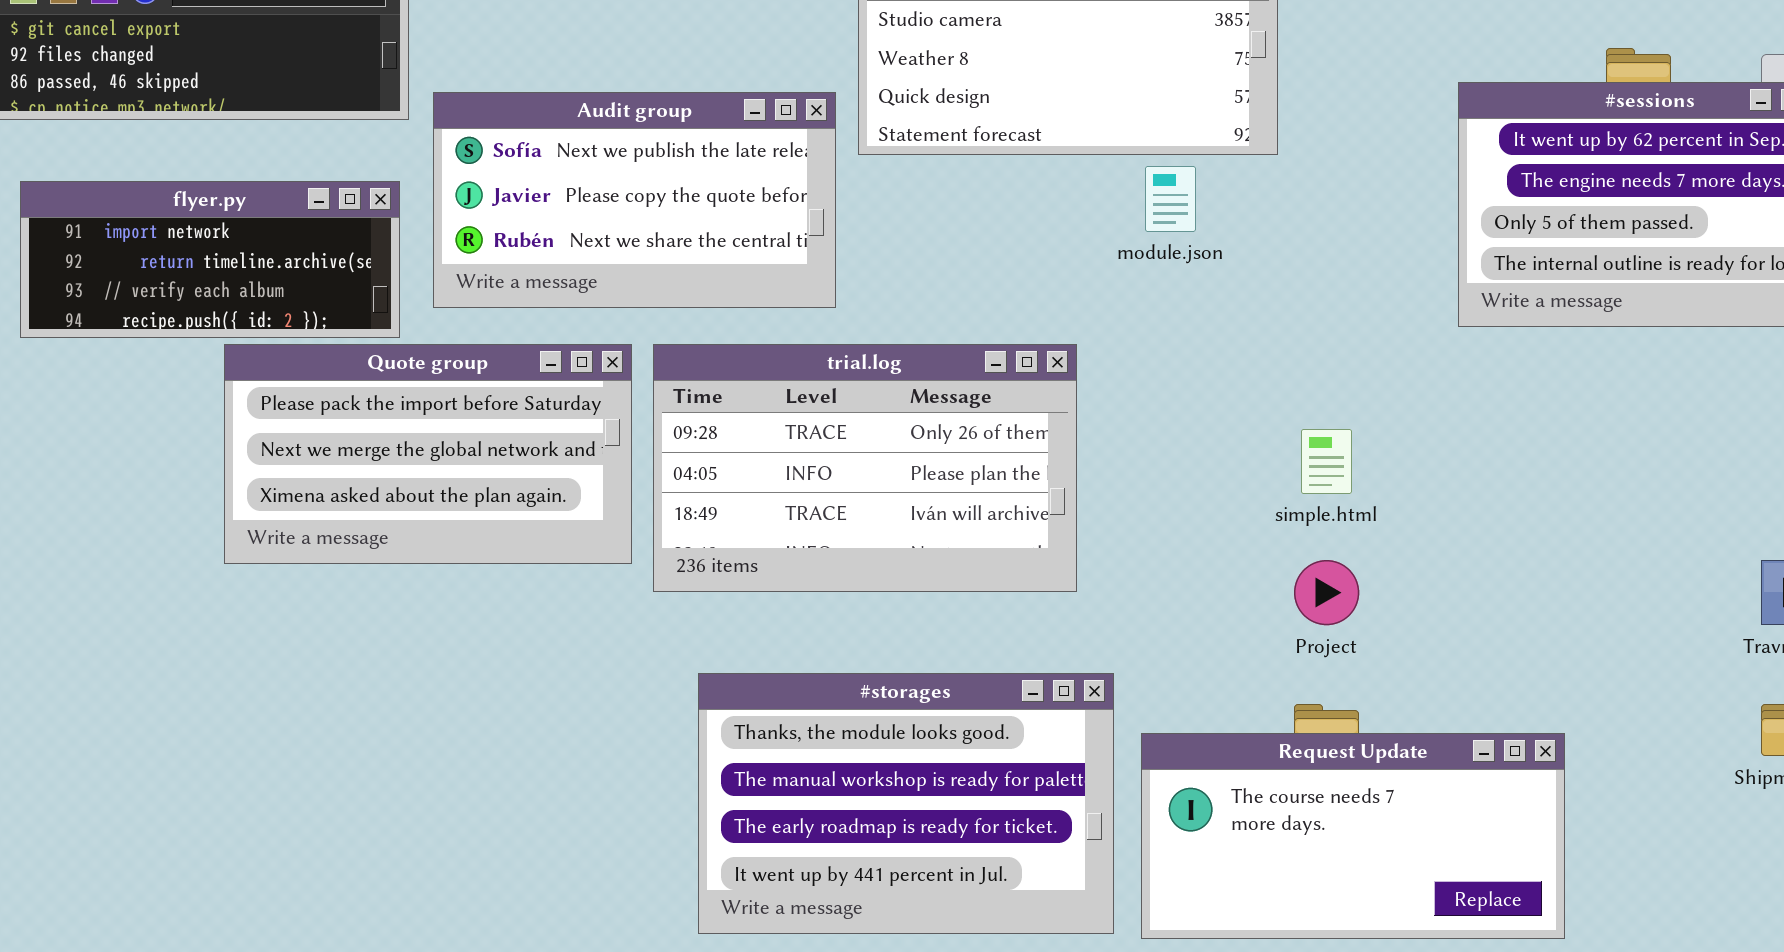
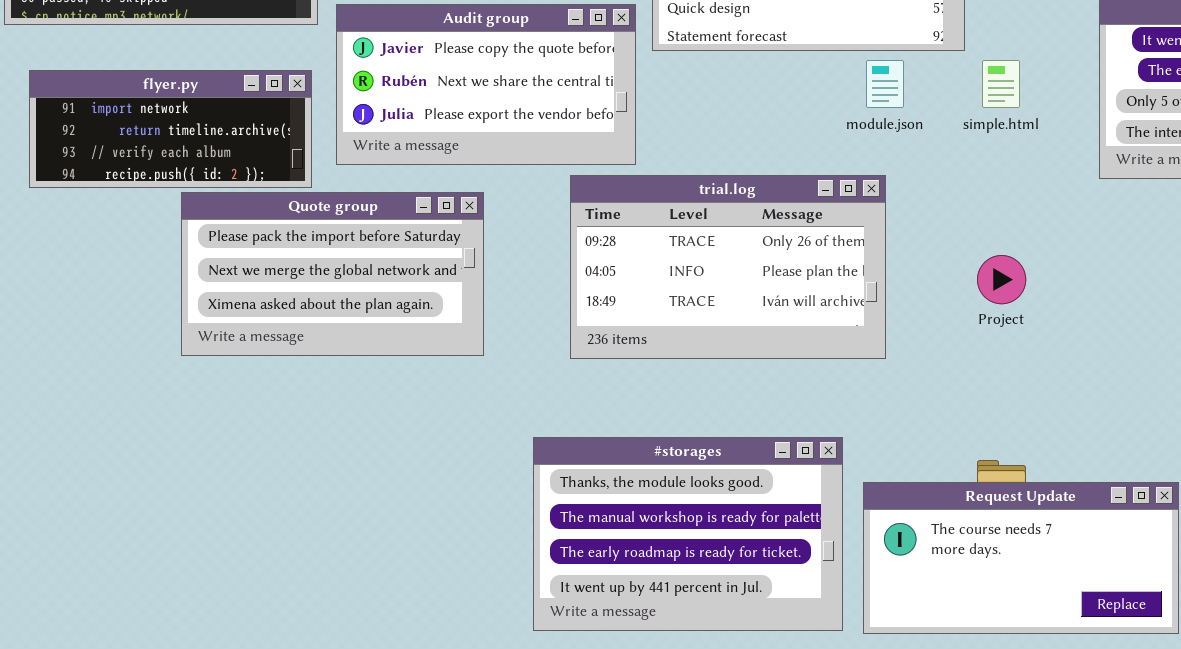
Audit group: [433,92,836,308] -> [336,4,636,165], scrolled down 1 row
trial.log: [653,344,1077,592] -> [570,175,886,359], moved
simple.html: [1301,429,1352,494] -> [982,60,1020,108], moved
Project: [1294,560,1359,625] -> [977,255,1026,304], moved

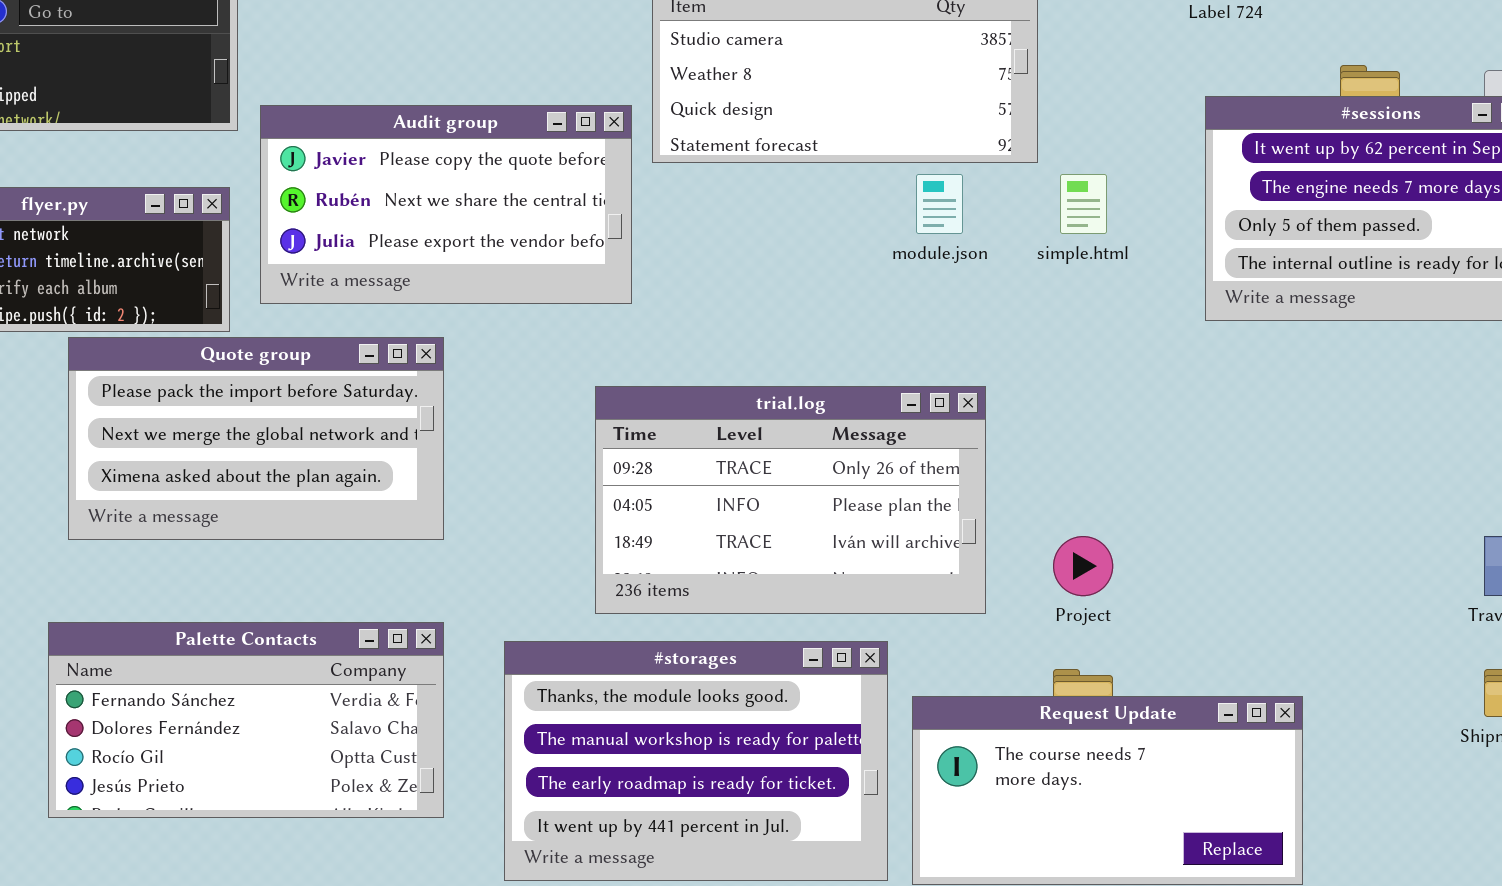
trial.log: [570,175,886,359] -> [595,386,986,614], moved
Project: [977,255,1026,304] -> [1053,536,1113,596], moved
Palette Contacts: none -> [48,622,444,818], opened

